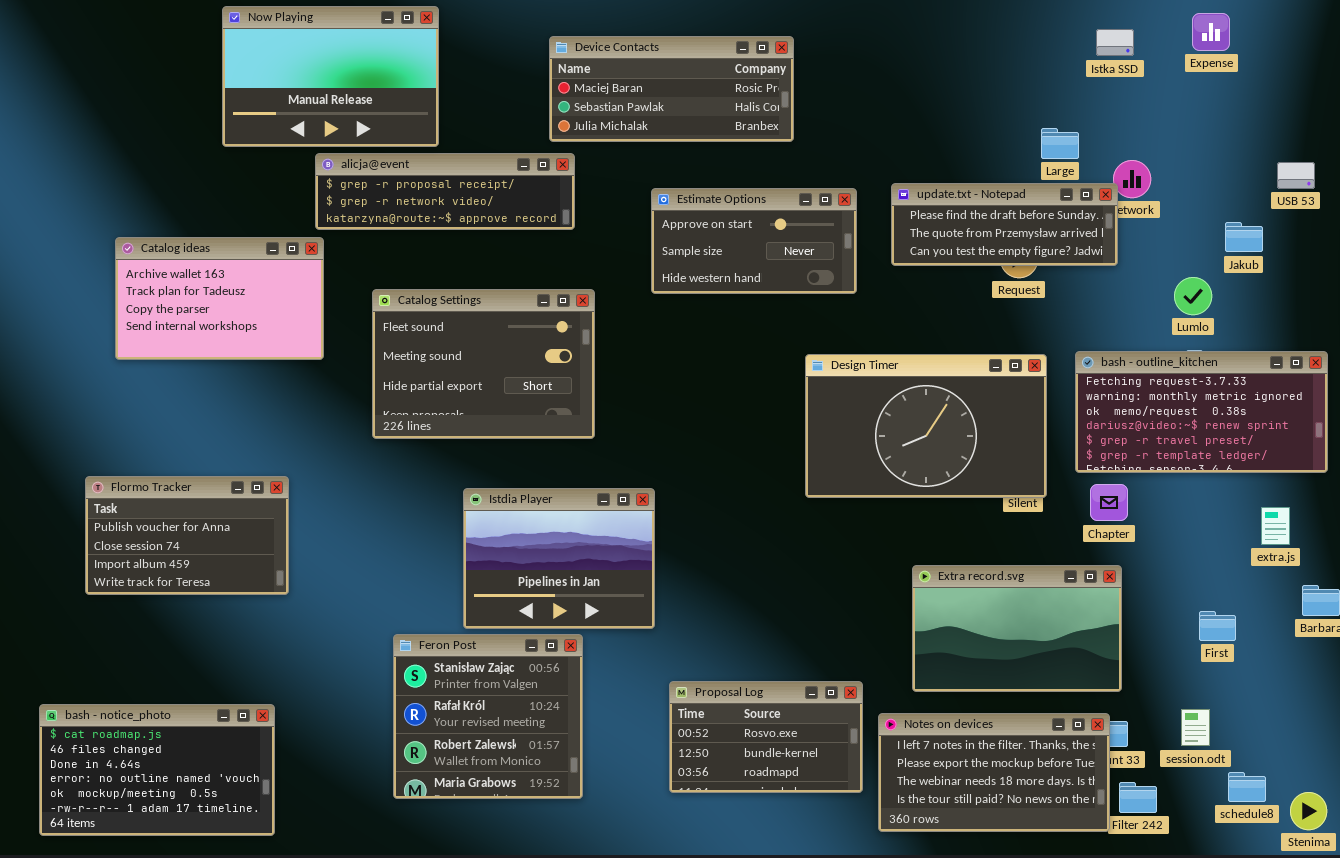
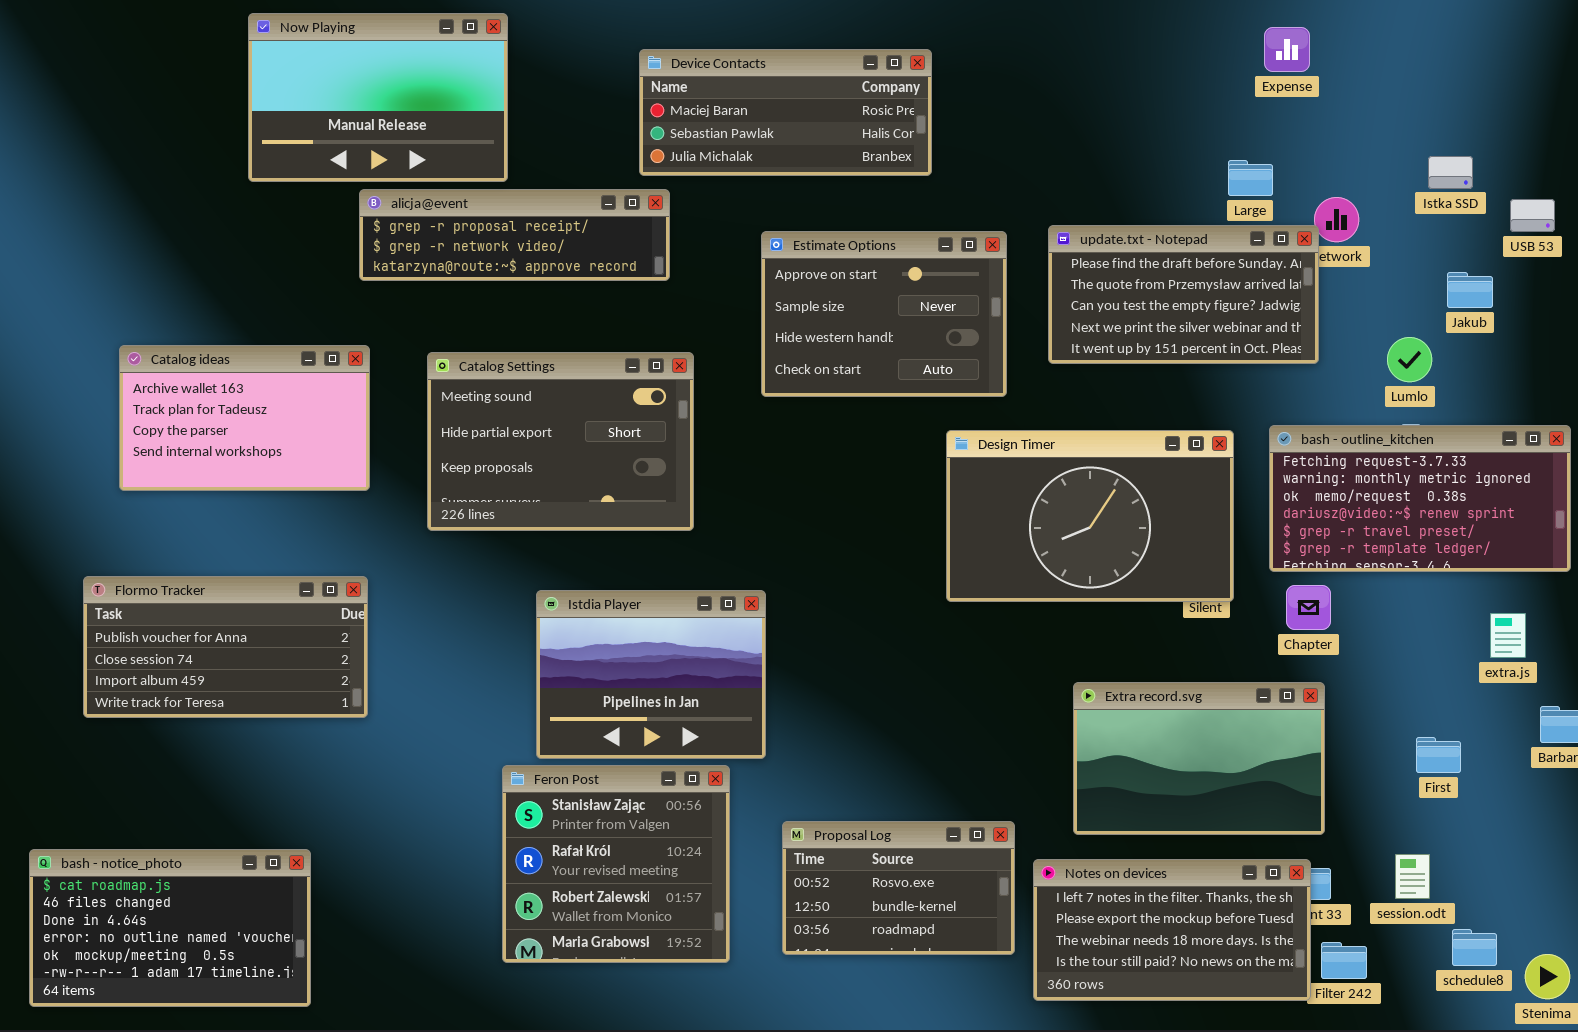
Expense: [1192,13,1230,51] -> [1264,27,1310,72], moved
Istka SSD: [1096,29,1134,56] -> [1428,156,1473,189], moved
update.txt - Notepad: [891,183,1118,266] -> [1048,225,1319,364], resized
Estimate Options: [651,188,857,294] -> [761,231,1007,397], resized
Catalog ideas: [115,237,324,360] -> [119,345,370,491], moved
Catalog Settings: [372,289,595,439] -> [427,352,694,531], scrolled down 1 row
Flormo Tracker: [85,476,289,595] -> [83,576,368,718], resized
Feron Post: [393,634,583,799] -> [502,765,730,963], moved

